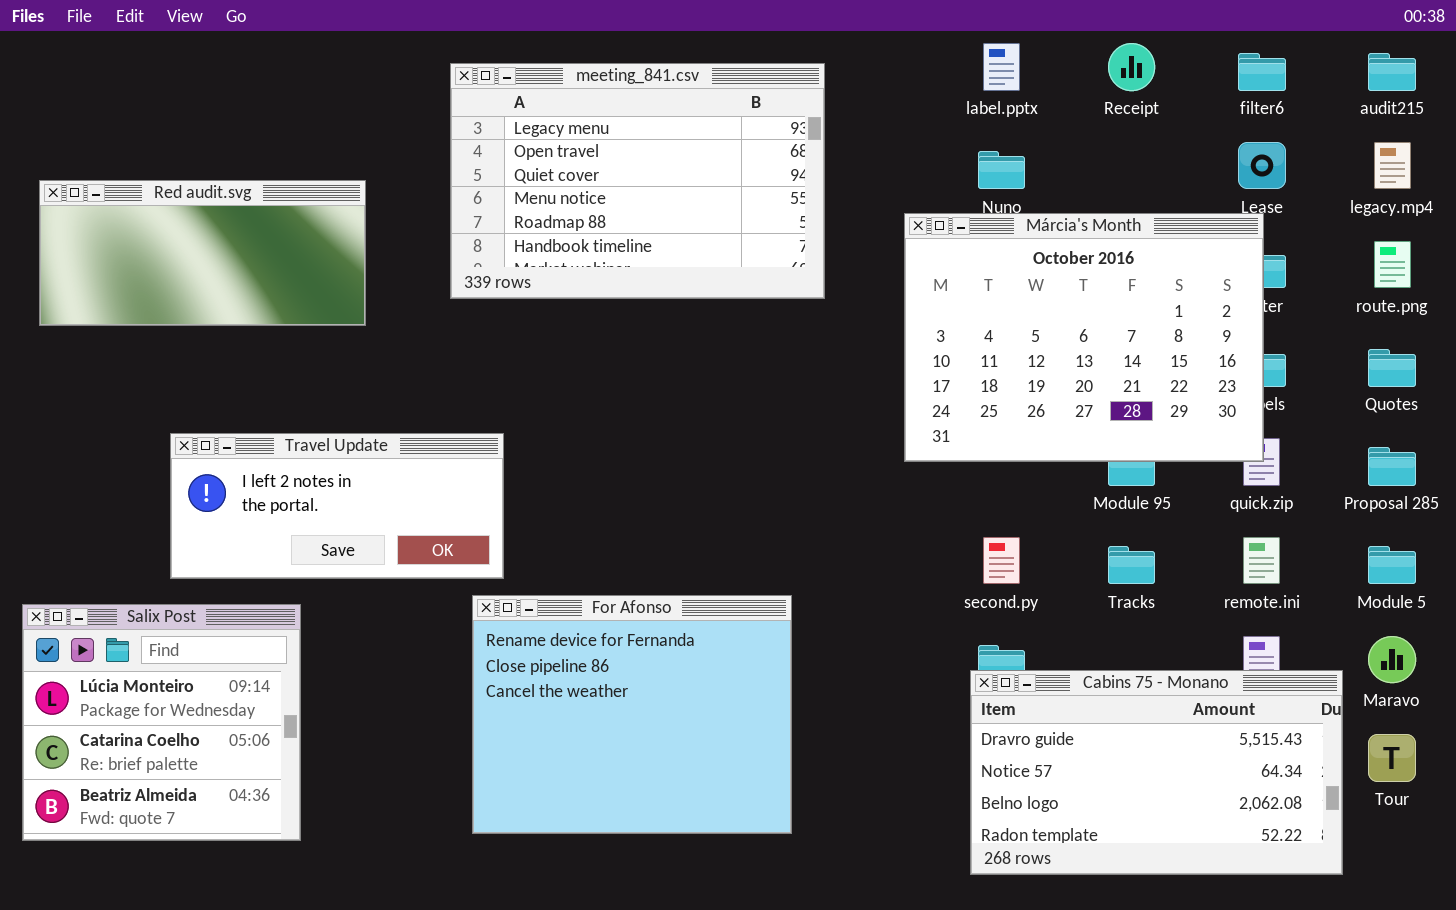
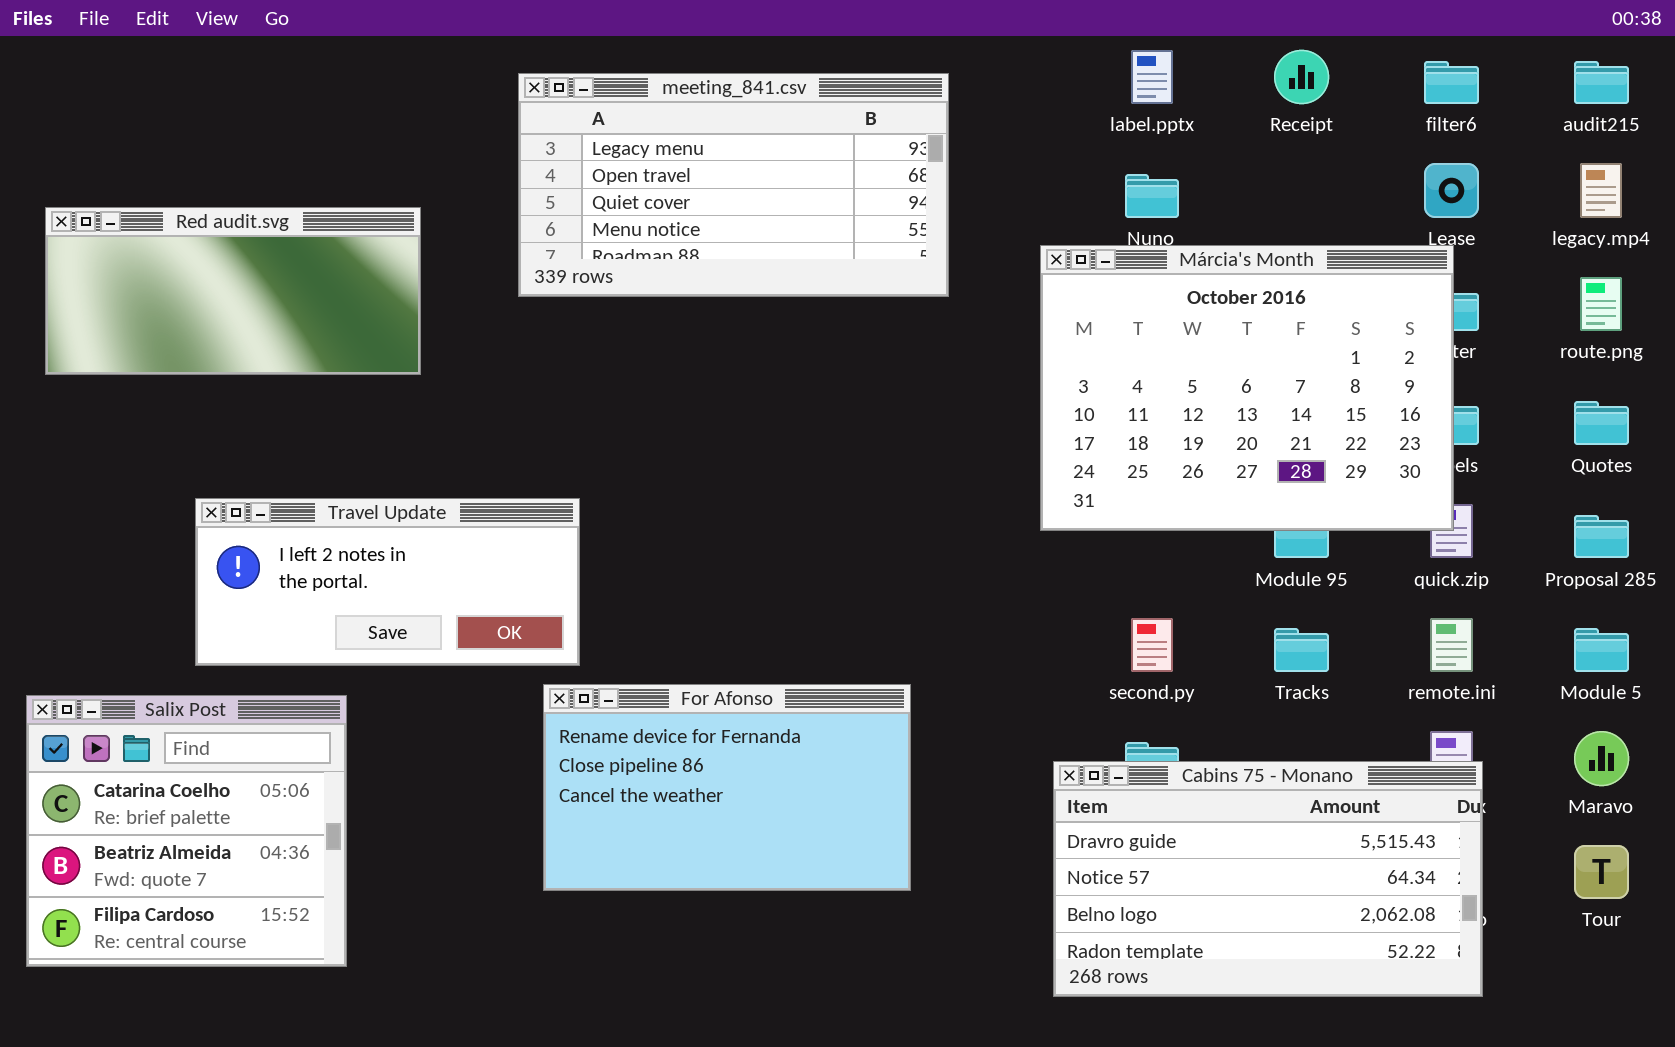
meeting_841.csv: [450,63,825,299] -> [518,73,949,297], resized
For Afonso: [472,595,792,834] -> [543,684,911,891], resized
Salix Post: [22,604,301,841] -> [26,695,347,967], scrolled down 1 row
Cabins 75 - Monano: [970,670,1343,875] -> [1053,761,1483,997], moved

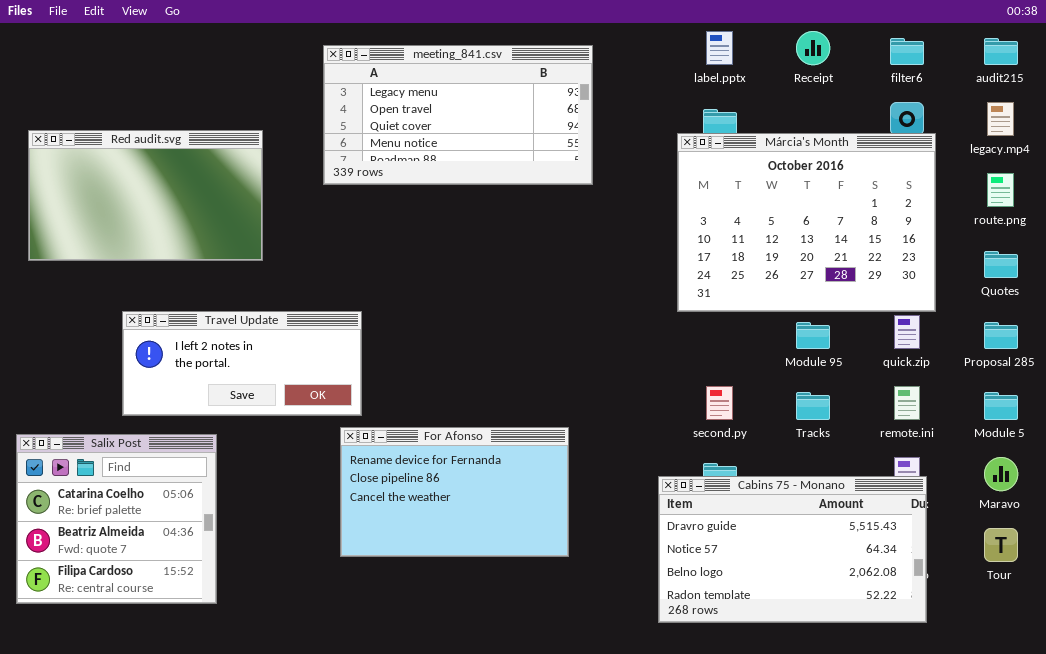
Red audit.svg: [45,207,421,375] -> [28,130,263,261], resized
Márcia's Month: [1040,245,1454,531] -> [677,133,936,312], moved

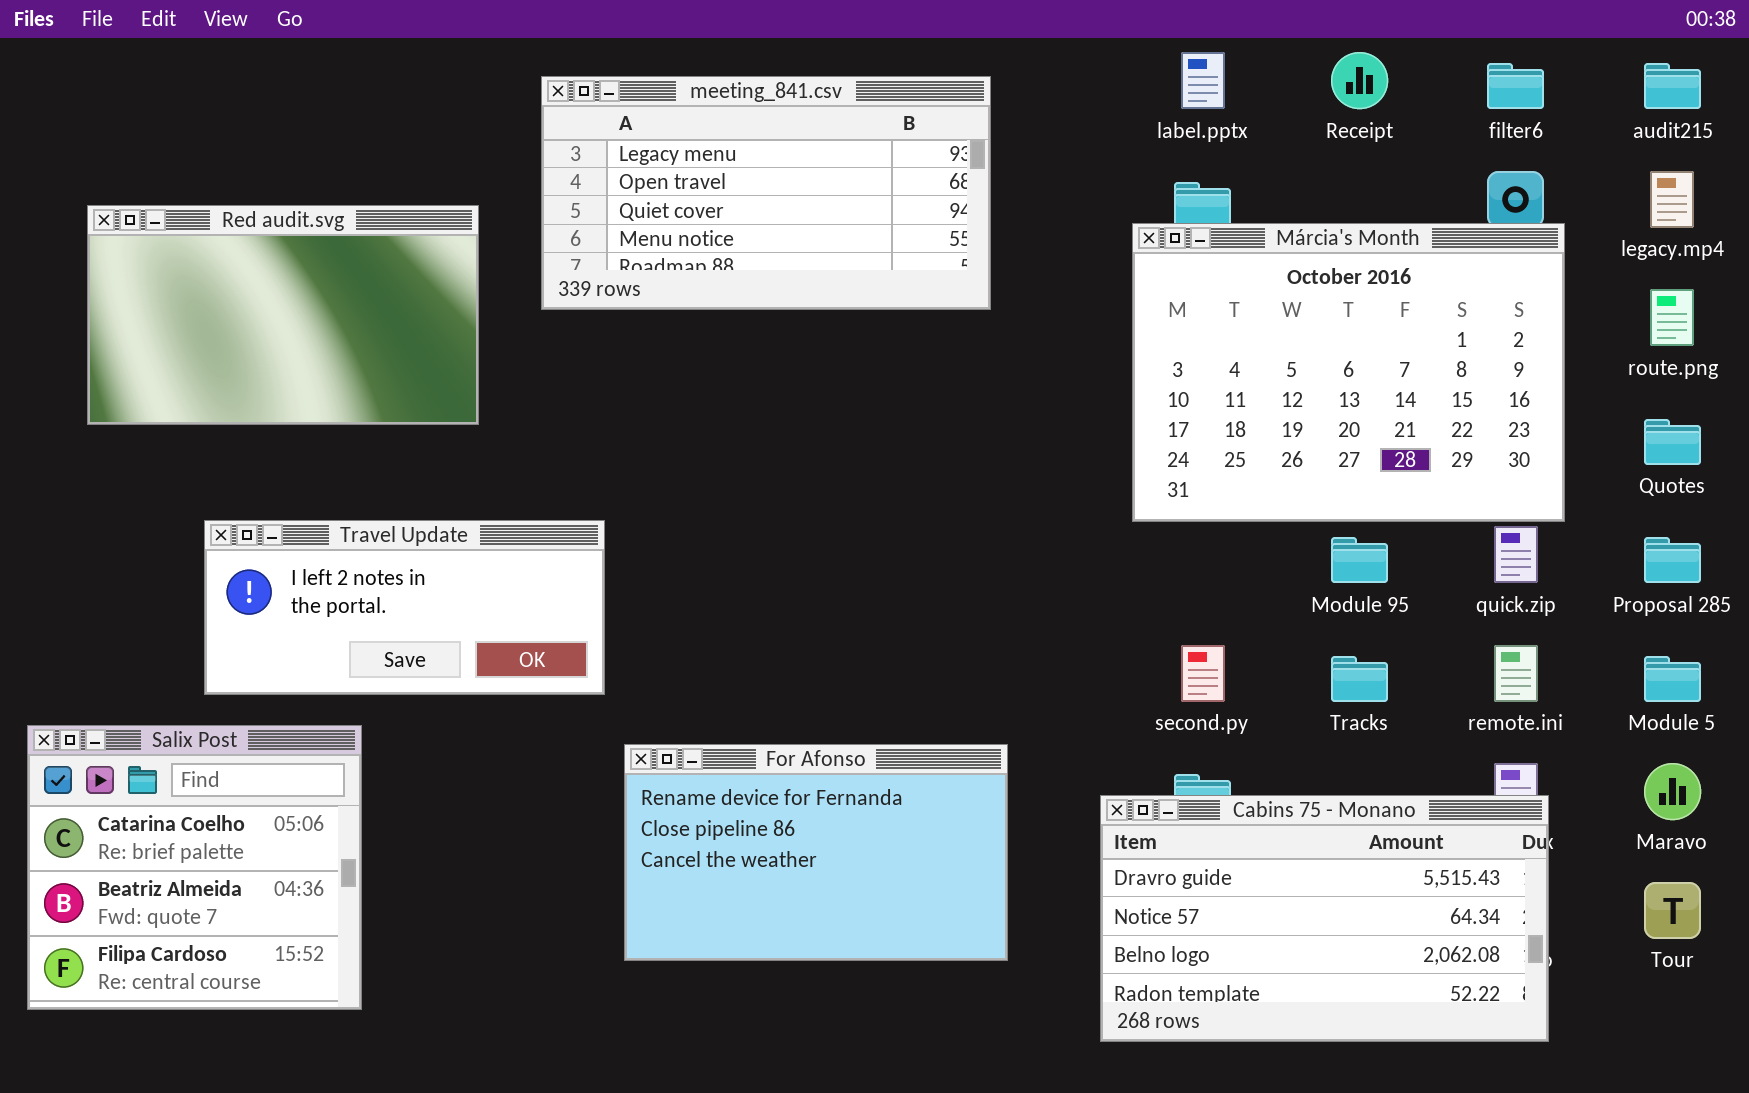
Red audit.svg: [28,130,263,261] -> [87,205,479,425], moved
For Afonso: [340,427,569,557] -> [624,744,1008,961], moved

